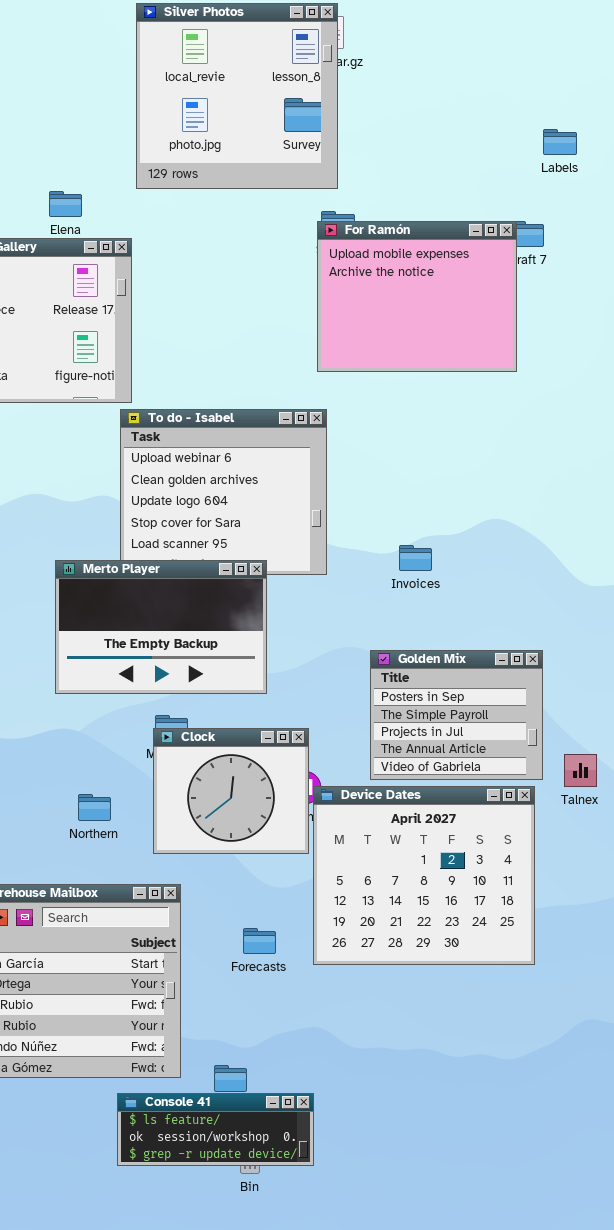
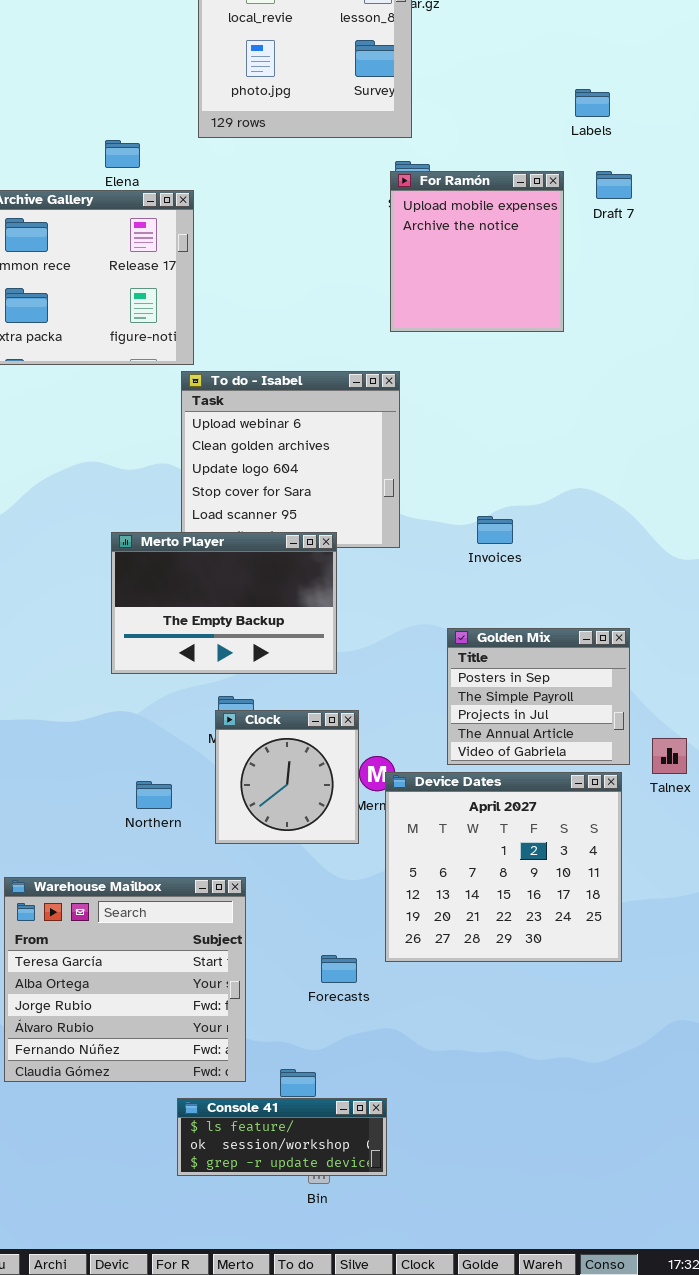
Labels: [543,129,577,155] -> [575,89,610,117], moved
For Ramón: [317,221,517,372] -> [390,171,564,332], resized
Clock: [153,728,309,854] -> [215,710,359,844], resized
Forecasts: [243,928,276,954] -> [321,955,357,983], moved

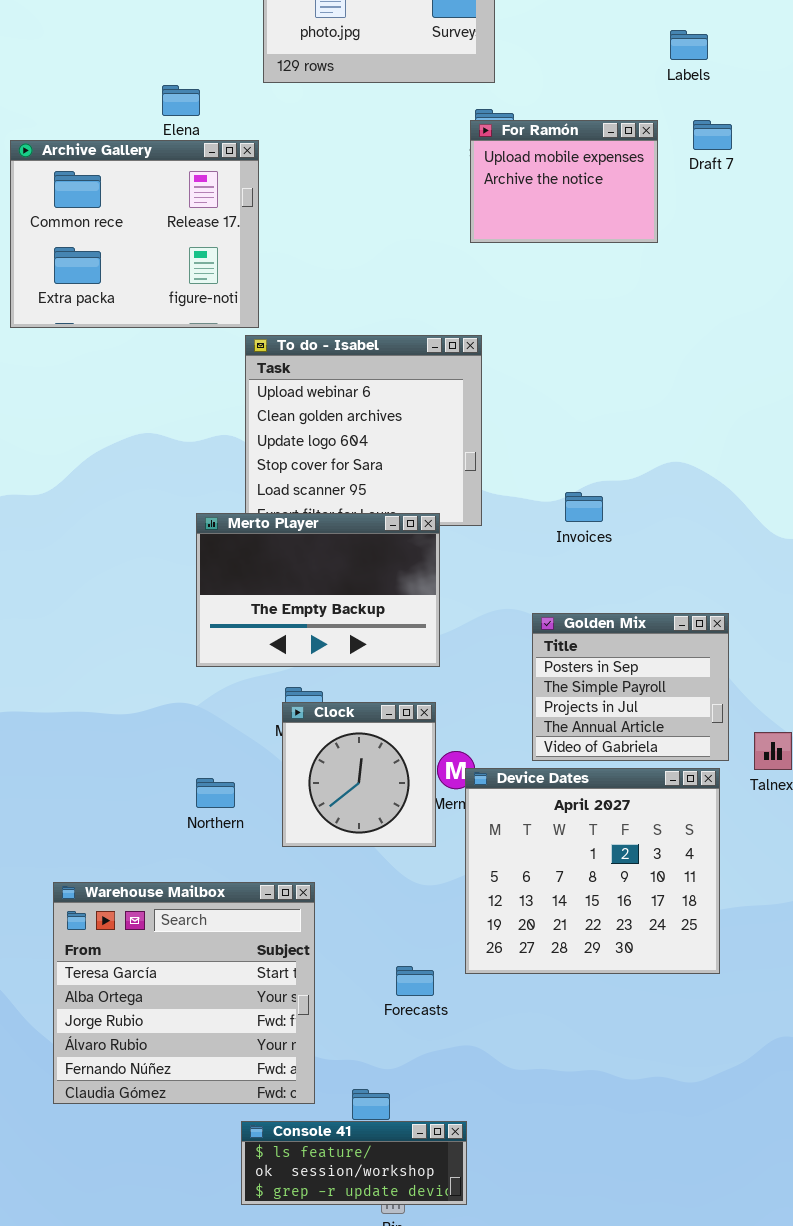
For Ramón: [390,171,564,332] -> [470,120,658,243], resized
Merto Player: [111,532,337,674] -> [196,513,440,667], moved

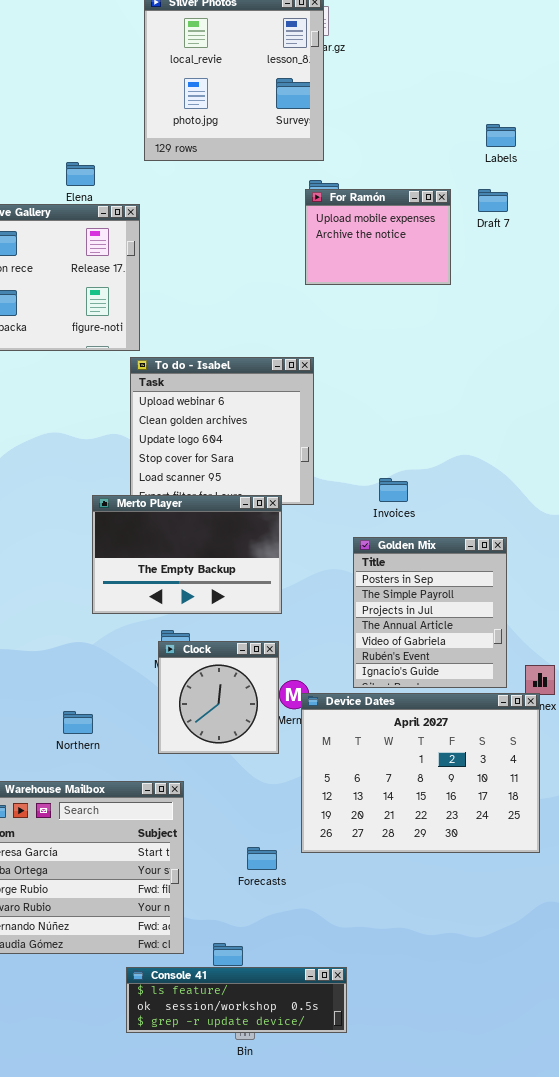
Labels: [670,30,708,60] -> [486,124,516,147], moved
Golden Mix: [532,613,729,761] -> [353,537,507,688], resized
Device Dates: [465,768,720,974] -> [301,693,540,853], resized
Northern: [196,778,235,808] -> [63,711,93,734], moved
Console 41: [241,1121,467,1205] -> [126,967,347,1033], resized

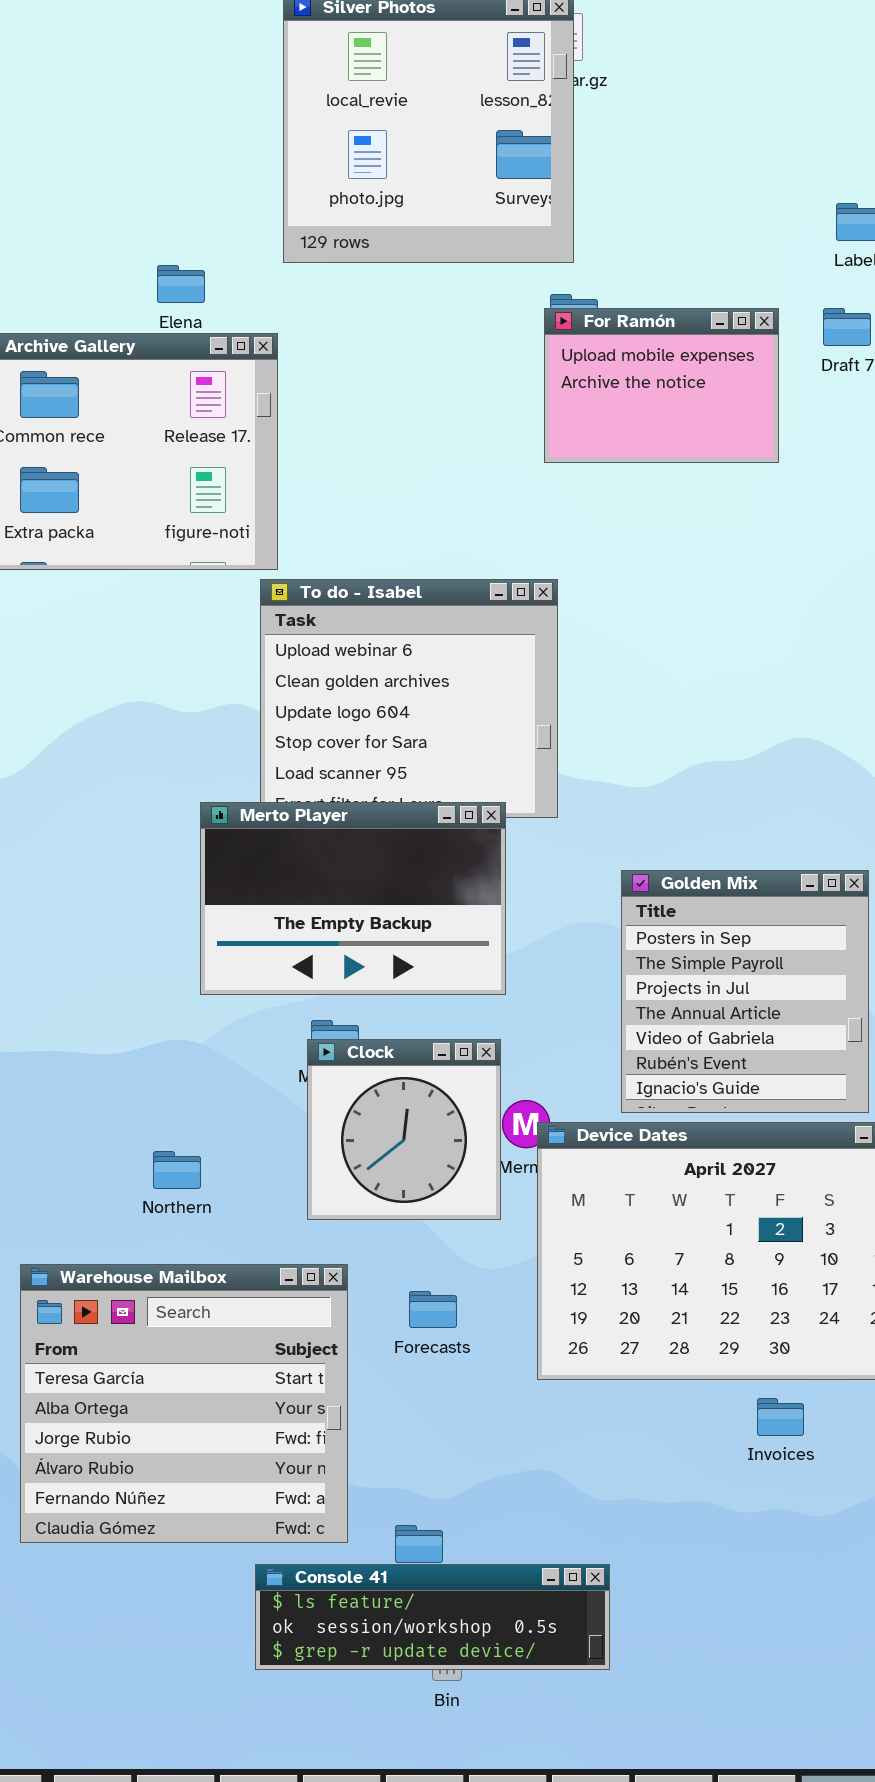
Invoices: [379,478,408,502] -> [757,1398,804,1436], moved
Forecasts: [247,847,277,870] -> [409,1291,457,1328], moved

